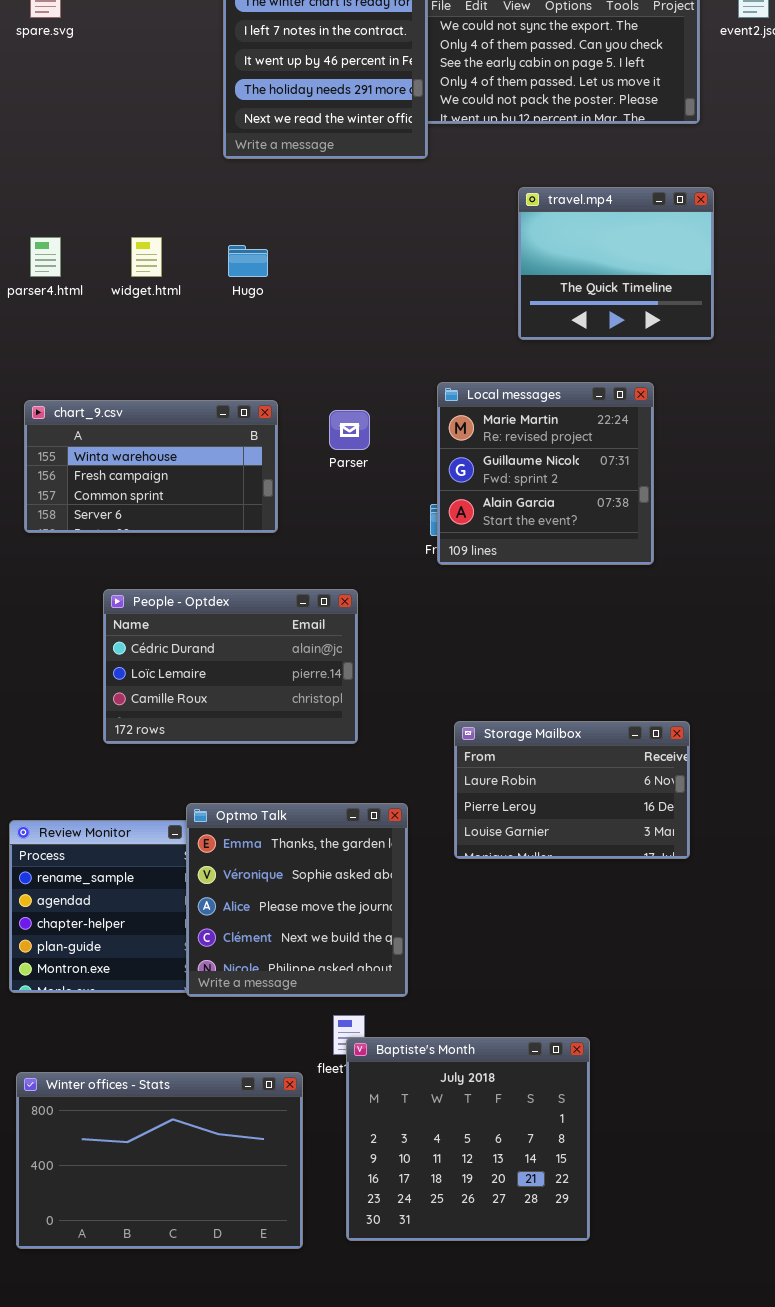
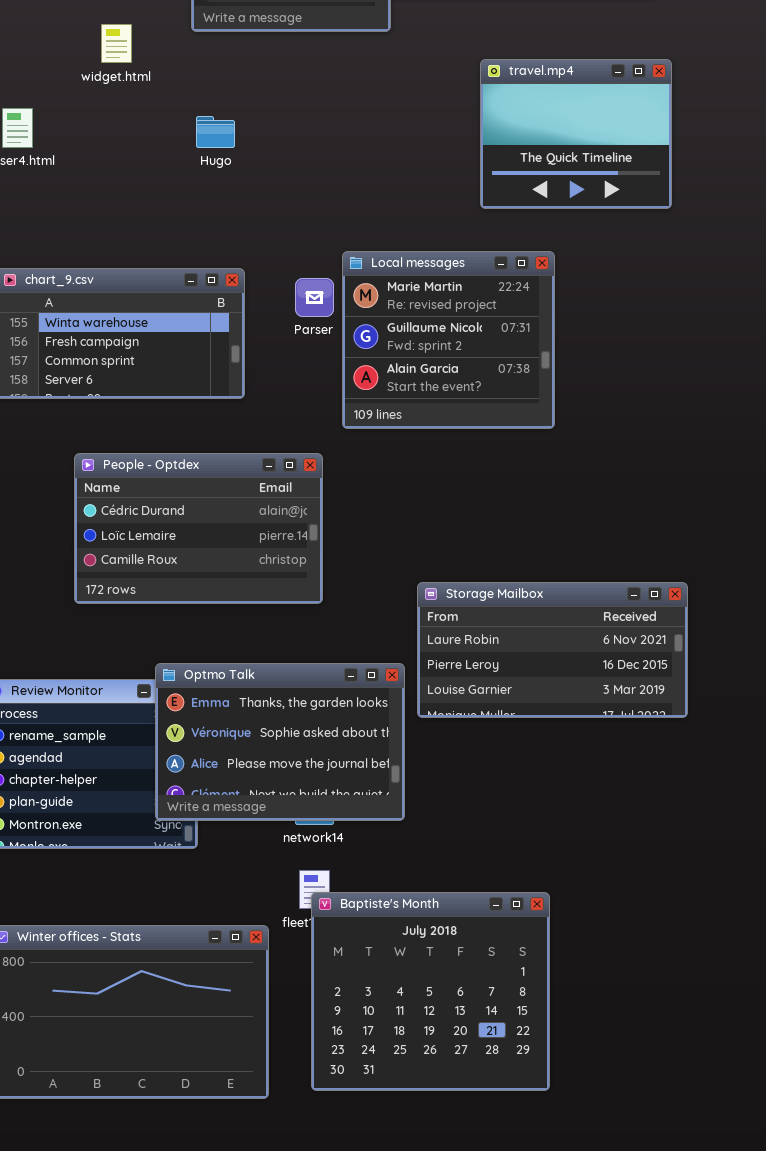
widget.html: [131,237,162,277] -> [101,24,132,63], moved
Local messages: [437,382,654,565] -> [342,251,555,429], moved
Storage Mailbox: [454,721,690,859] -> [417,582,688,718], resized
Optmo Talk: [186,803,408,997] -> [155,663,405,821], resized

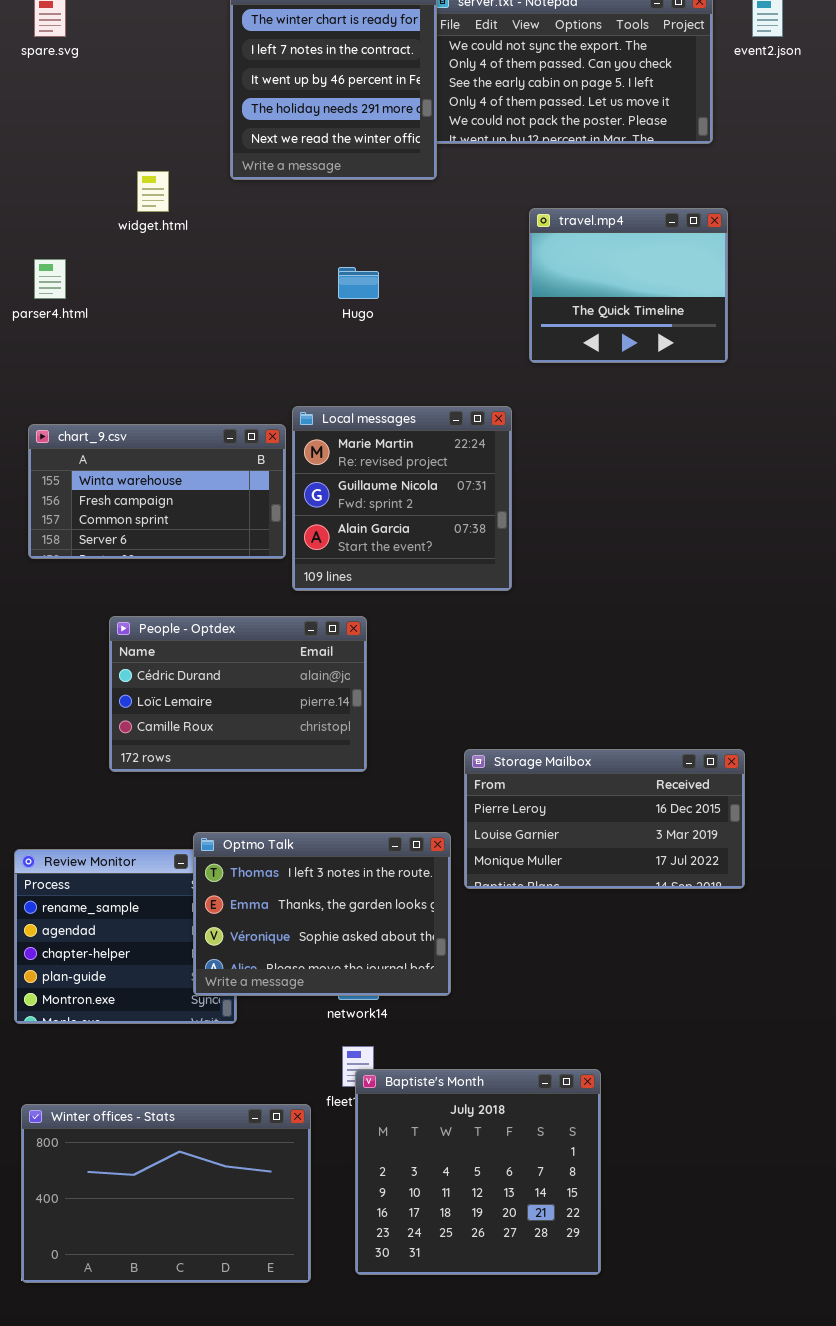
Hugo: [196,116,235,148] -> [338,267,379,299], moved
Local messages: [342,251,555,429] -> [292,406,512,591], moved
Storage Mailbox: [417,582,688,718] -> [464,749,745,889], scrolled down 1 row
Optmo Talk: [155,663,405,821] -> [193,832,451,996], scrolled up 1 row

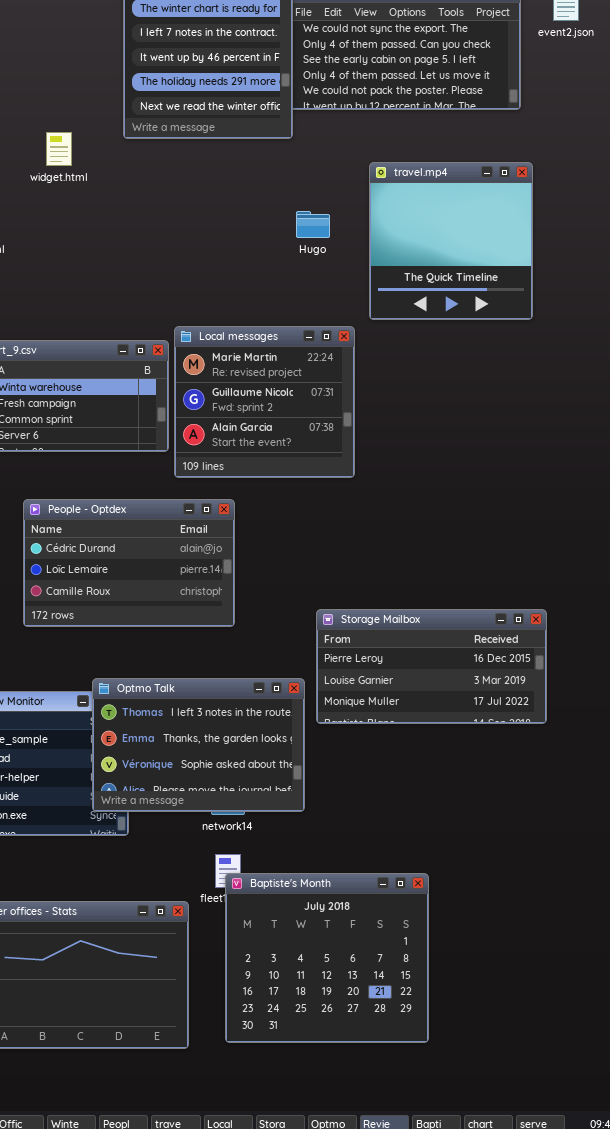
travel.mp4: [529,208,728,363] -> [369,162,533,320], resized
Hugo: [338,267,379,299] -> [296,211,330,238], moved

